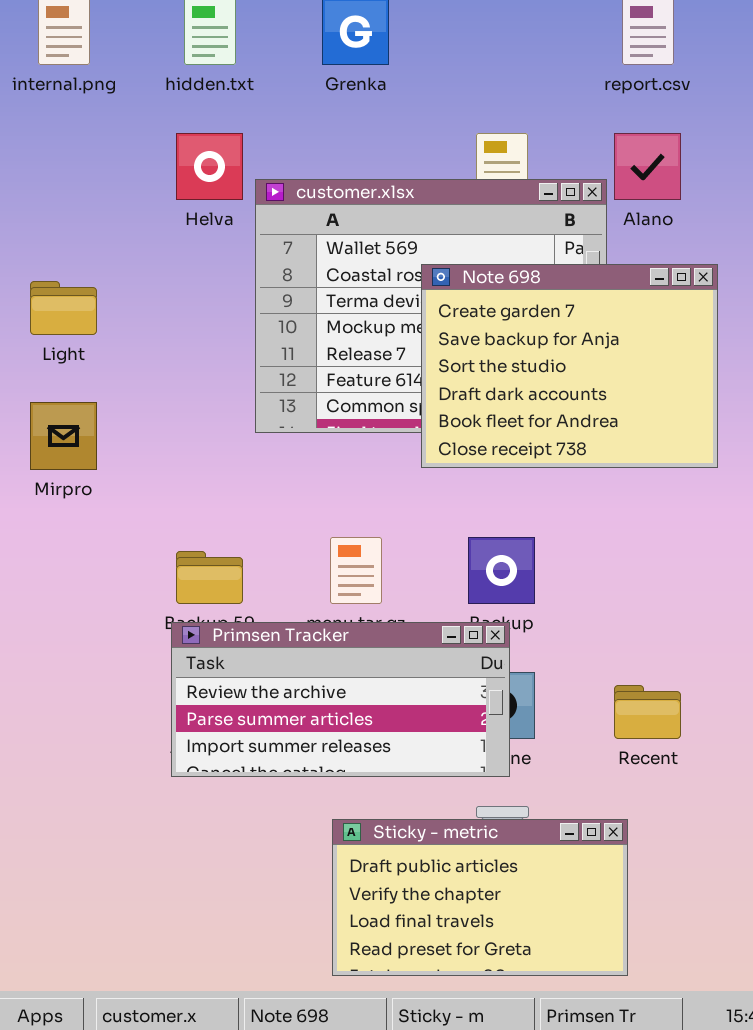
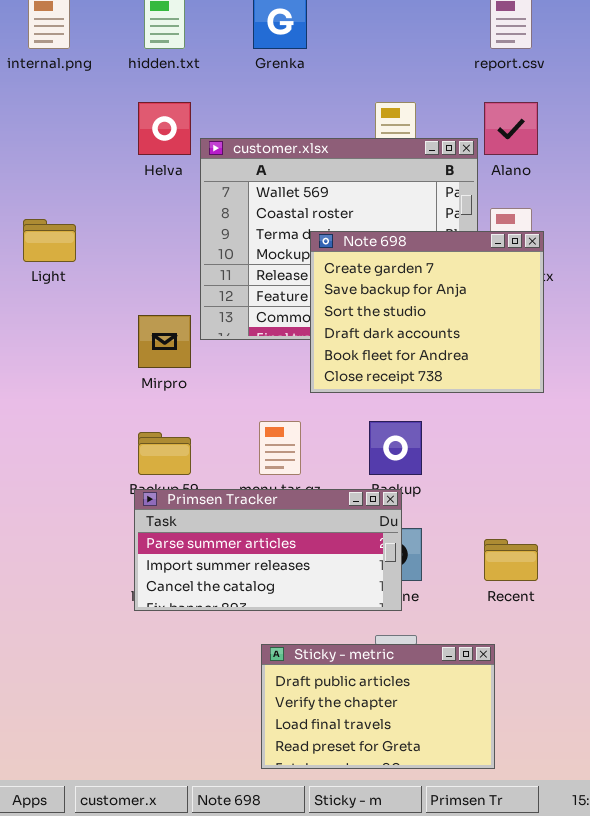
Note 698: [421,264,718,468] -> [310,231,544,393], moved
Mirpro: [30,402,97,470] -> [138,315,191,368], moved
Primsen Tracker: [171,622,510,777] -> [134,489,402,611], scrolled down 1 row

